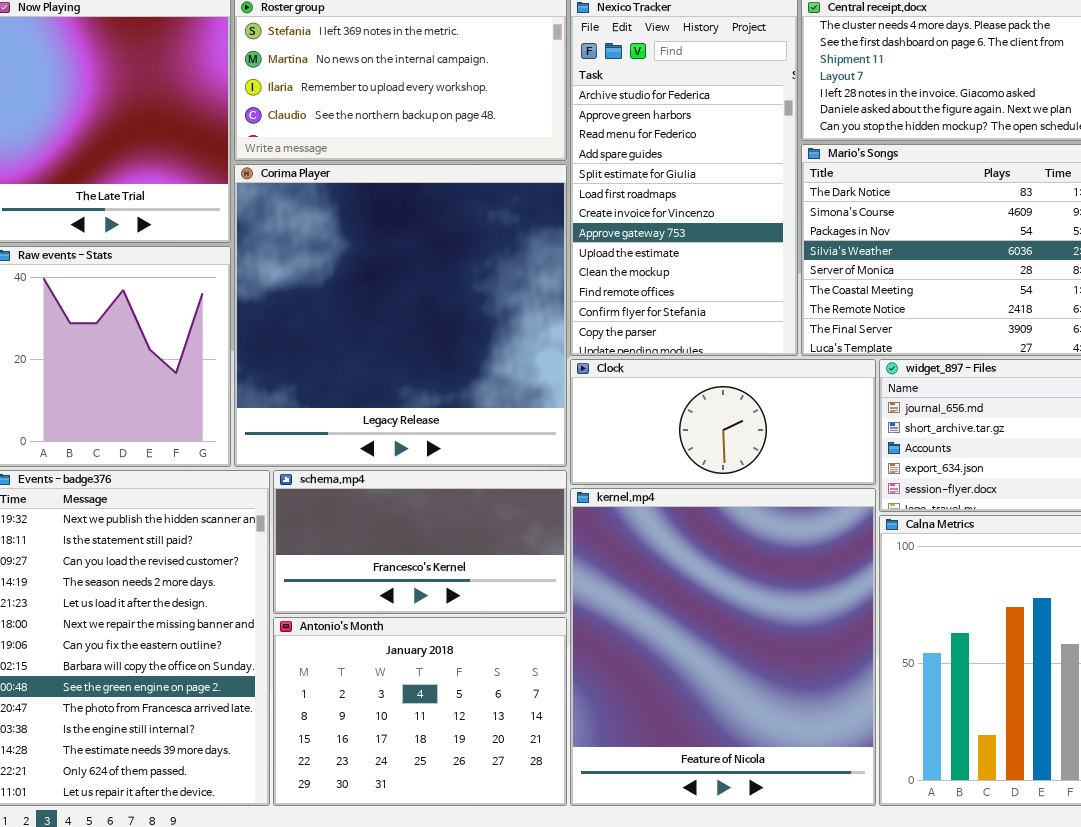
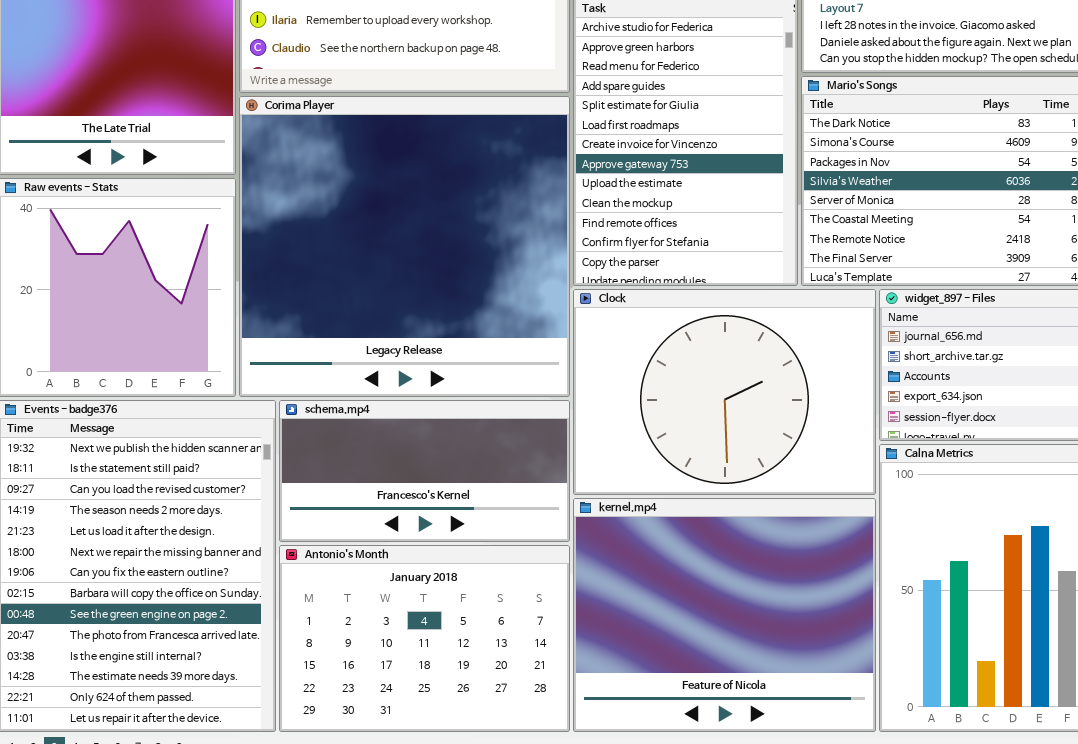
Clock: [570,359,876,485] -> [573,289,876,495], resized
kernel.mp4: [570,488,876,806] -> [573,498,876,732], resized

